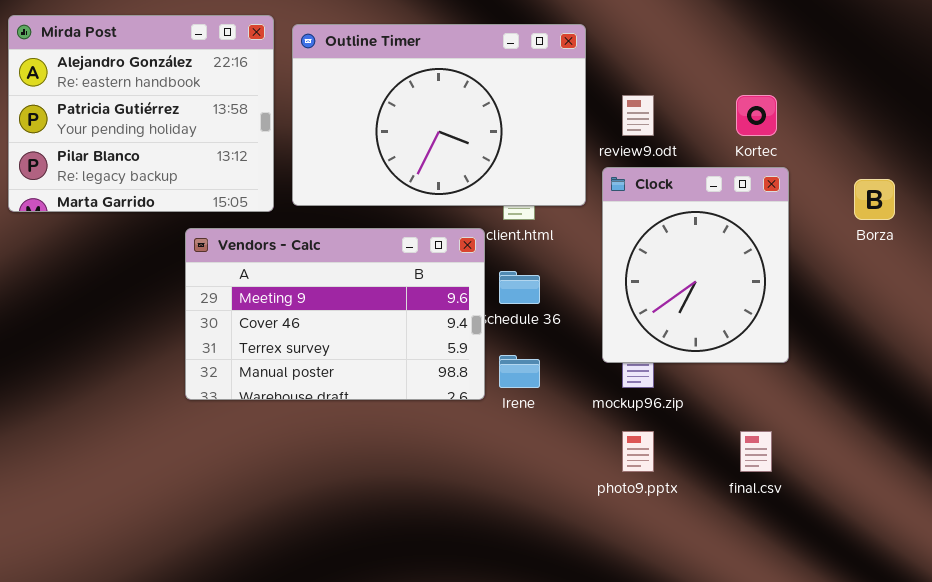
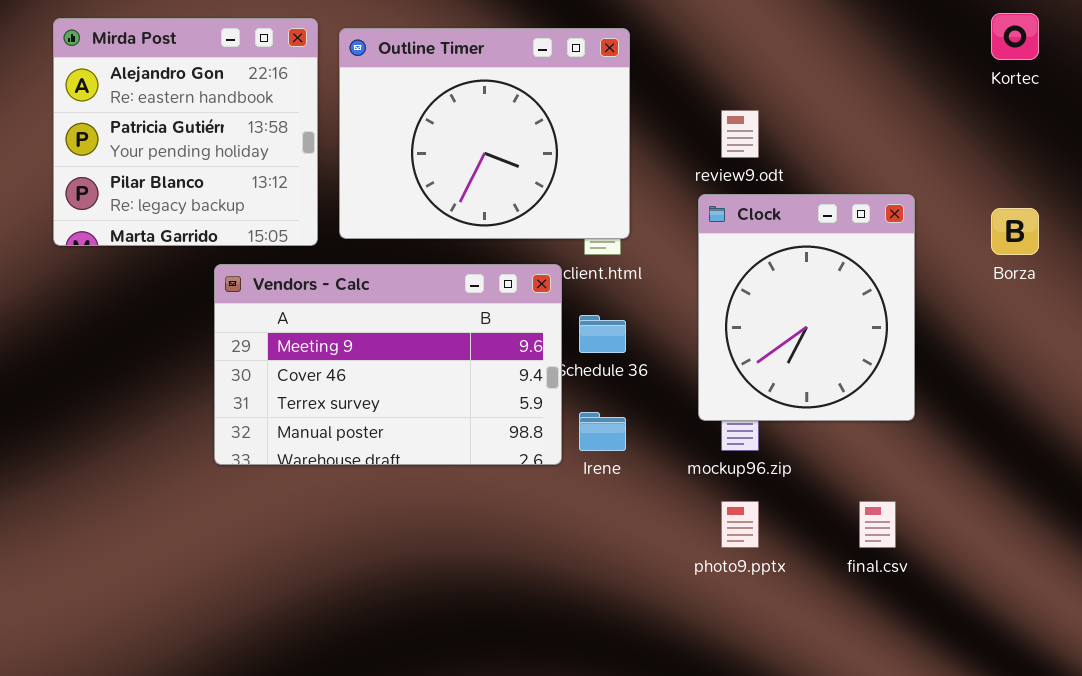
Mirda Post: [8,15,274,212] -> [53,18,318,246], resized
Outline Timer: [292,24,586,206] -> [339,28,630,239], resized
Kortec: [736,95,777,136] -> [991,13,1039,60], moved

